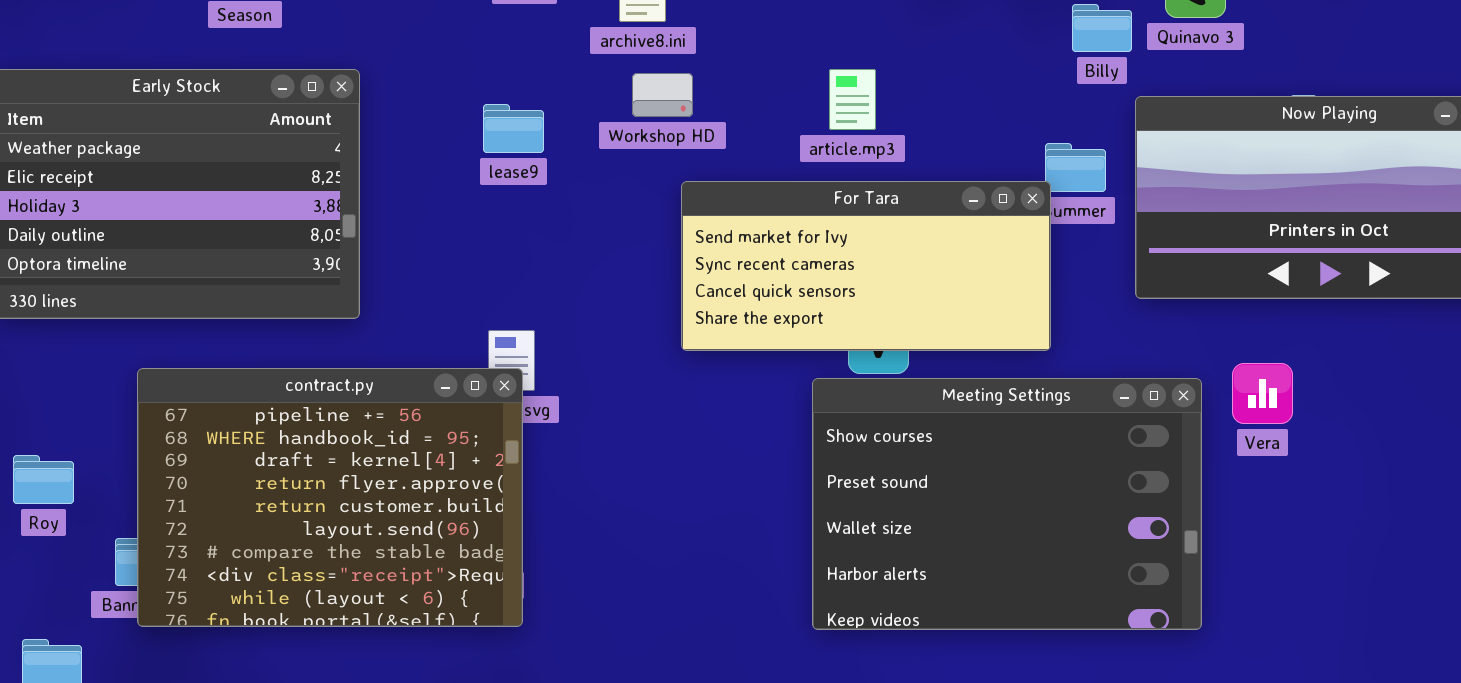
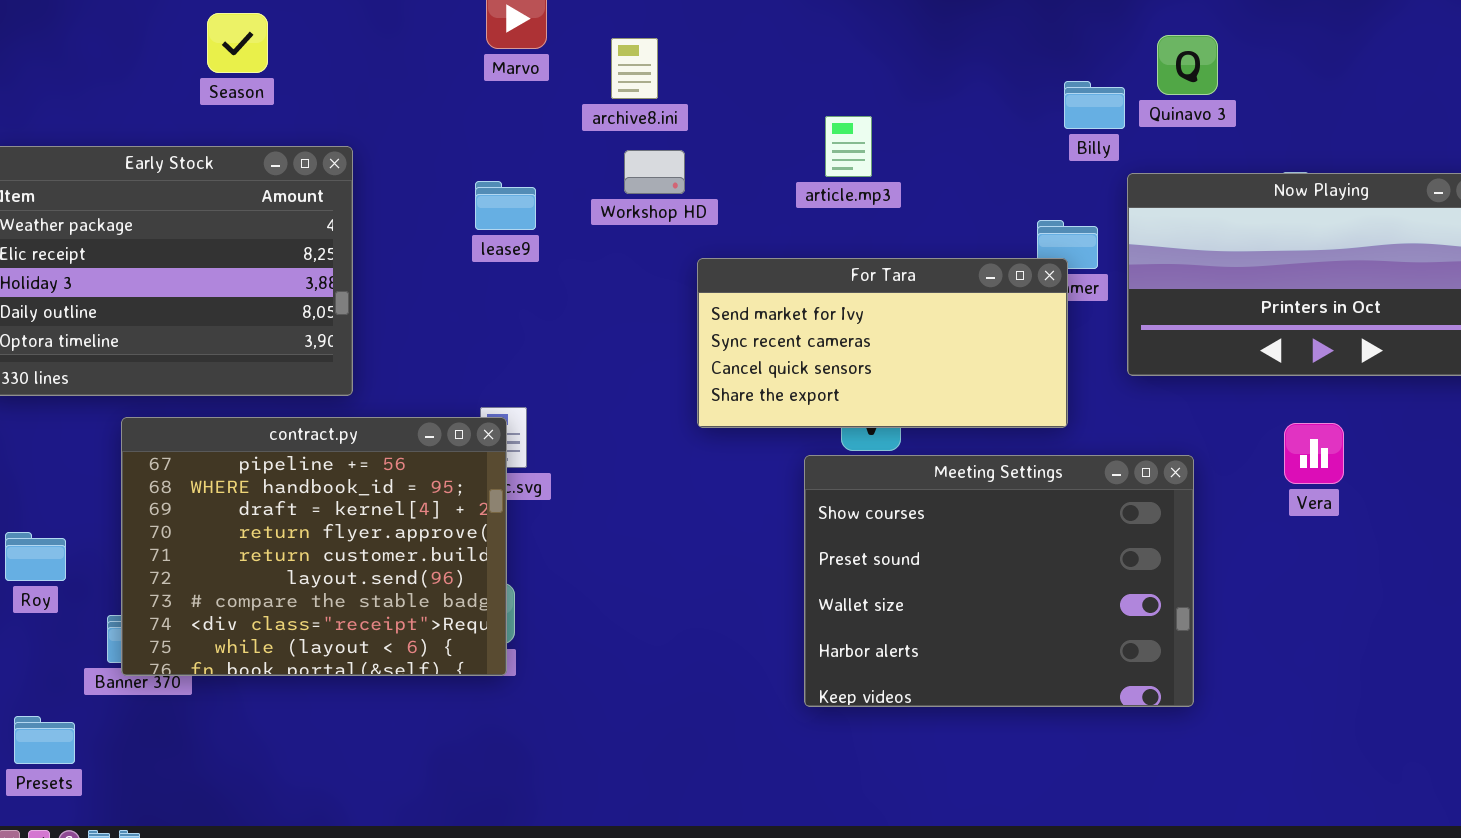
article.mp3: [829,69,876,130] -> [825,116,872,177], moved
For Tara: [681,181,1051,351] -> [697,258,1068,428], moved
Vera: [1232,363,1293,424] -> [1284,423,1344,484], moved
contract.py: [137,368,523,627] -> [121,417,507,676], moved

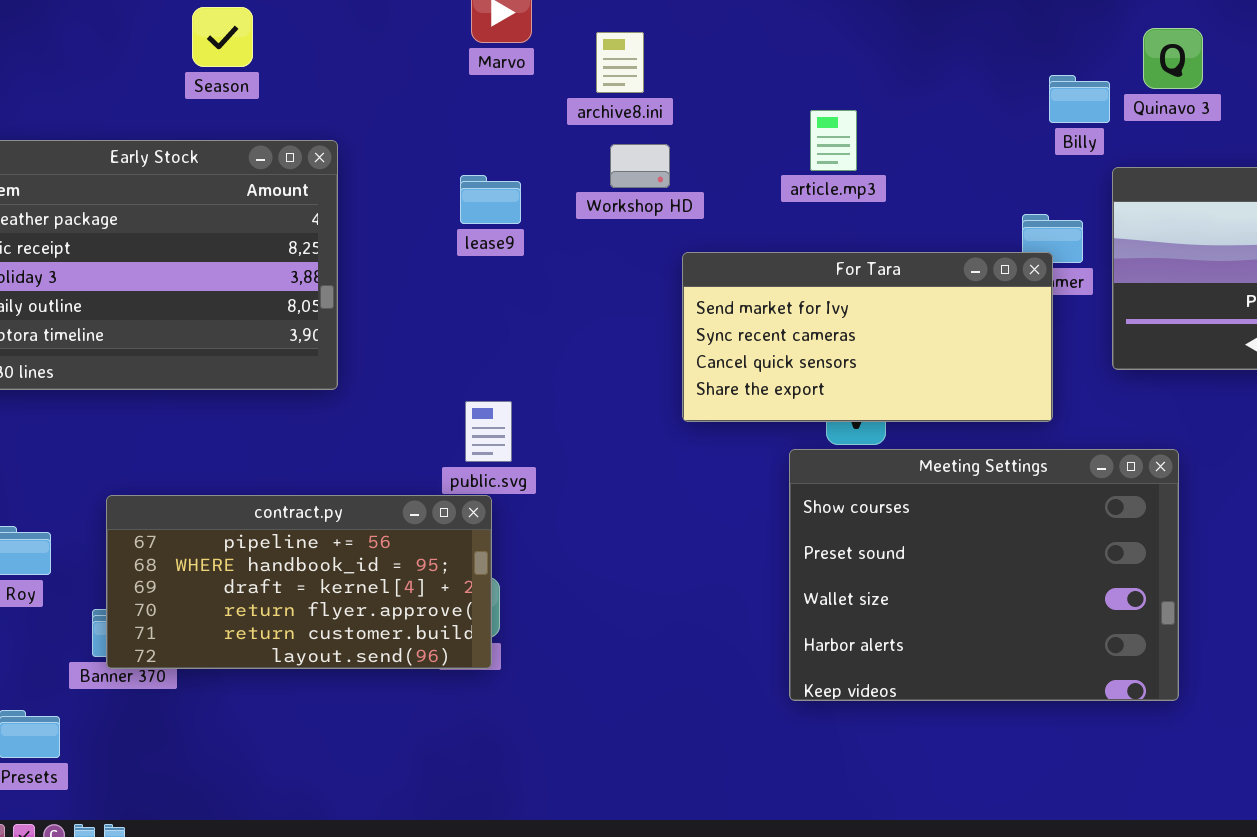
contract.py: [121,417,507,676] -> [106,495,492,669], resized

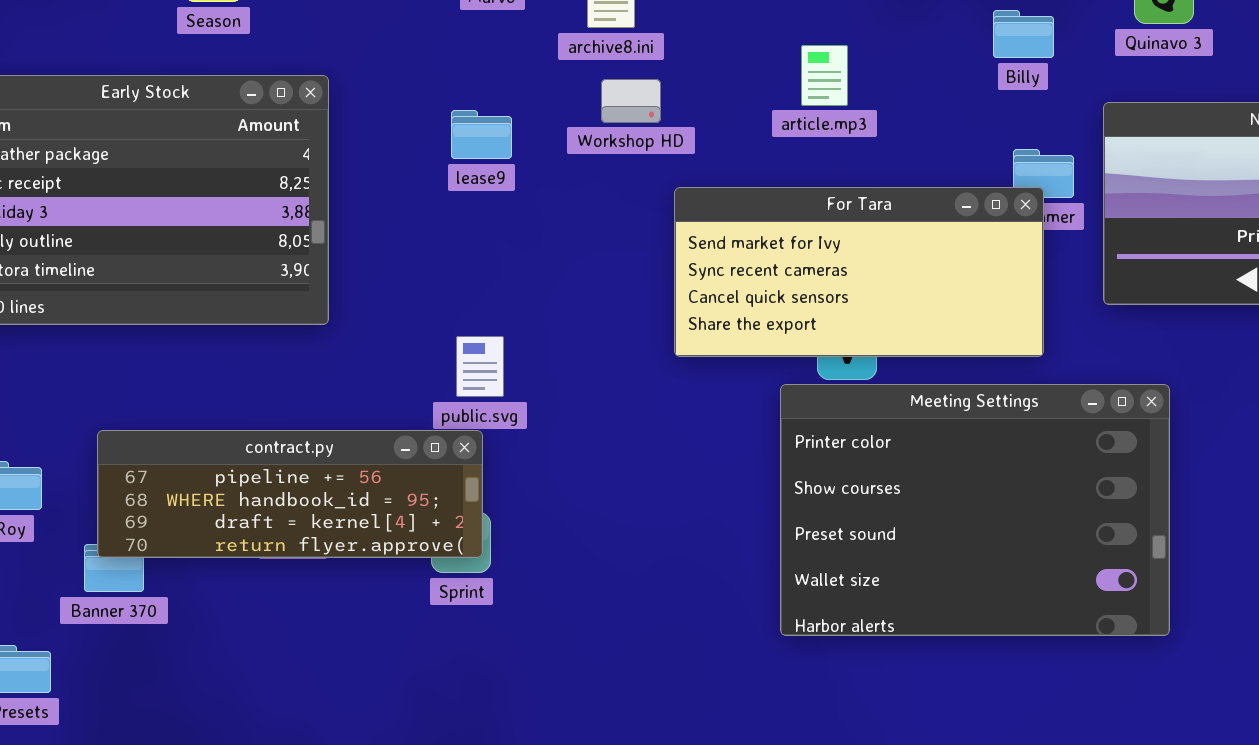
Billy: [1049,75,1110,123] -> [993,10,1054,58], moved
Meeting Settings: [789,449,1179,701] -> [780,384,1170,636], scrolled up 1 row
contract.py: [106,495,492,669] -> [97,430,483,558], resized

